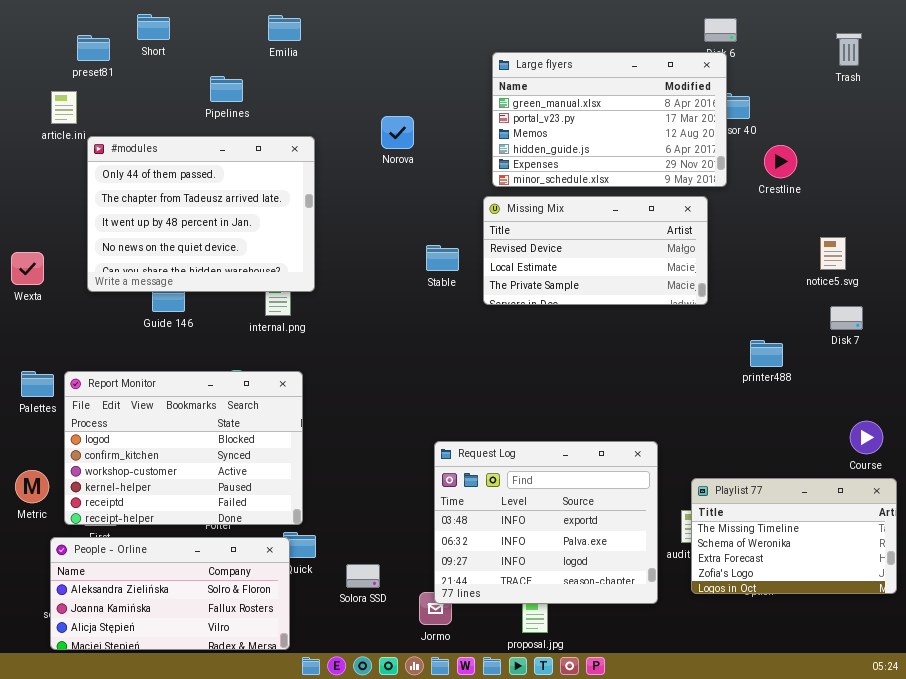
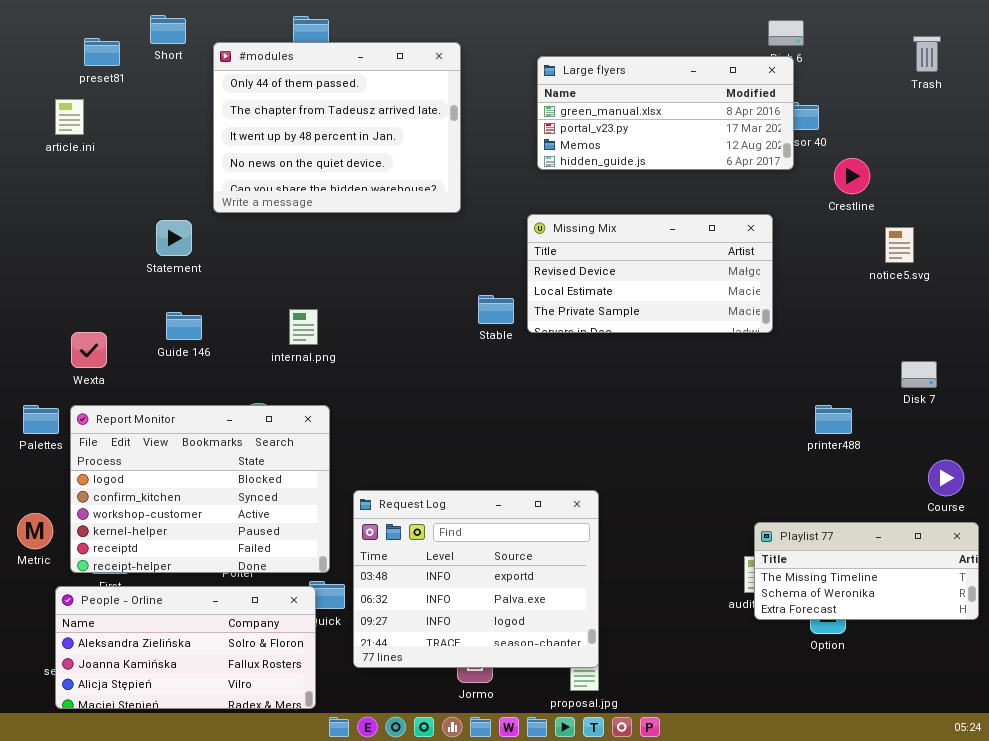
Large flyers: [492,52,727,187] -> [537,56,794,170], resized
#modules: [87,136,315,292] -> [213,42,461,213], moved
notice5.svg: [820,237,846,270] -> [885,227,914,263], moved
Stable: [426,245,459,271] -> [478,295,514,324], moved
Wexta: [11,252,44,285] -> [71,332,107,368], moved
Disk 7: [830,306,863,330] -> [901,361,937,388], moved
printer488: [750,340,783,367] -> [815,405,852,434], moved
Request Log: [434,441,658,604] -> [353,490,599,668], moved
Playlist 77: [691,478,897,594] -> [754,522,979,620], resized

